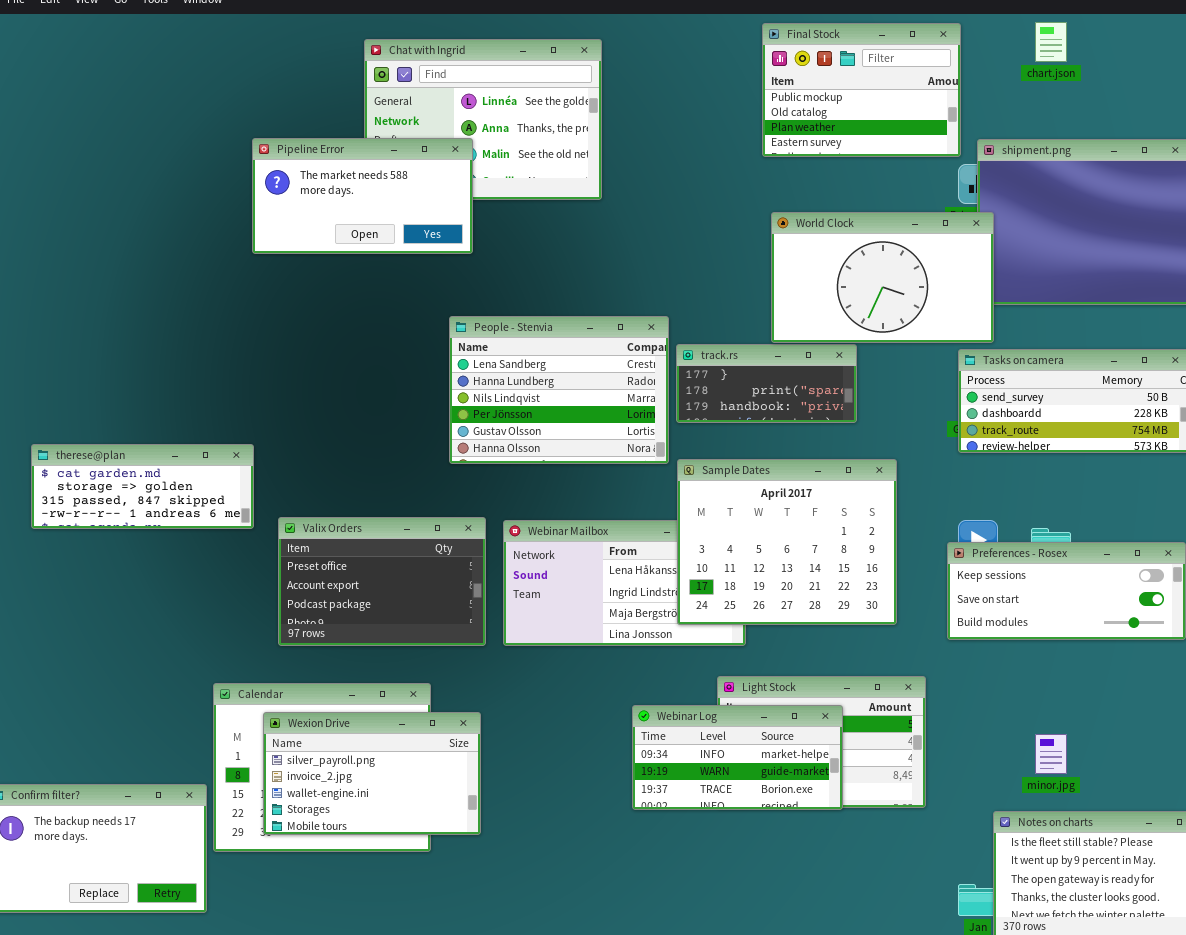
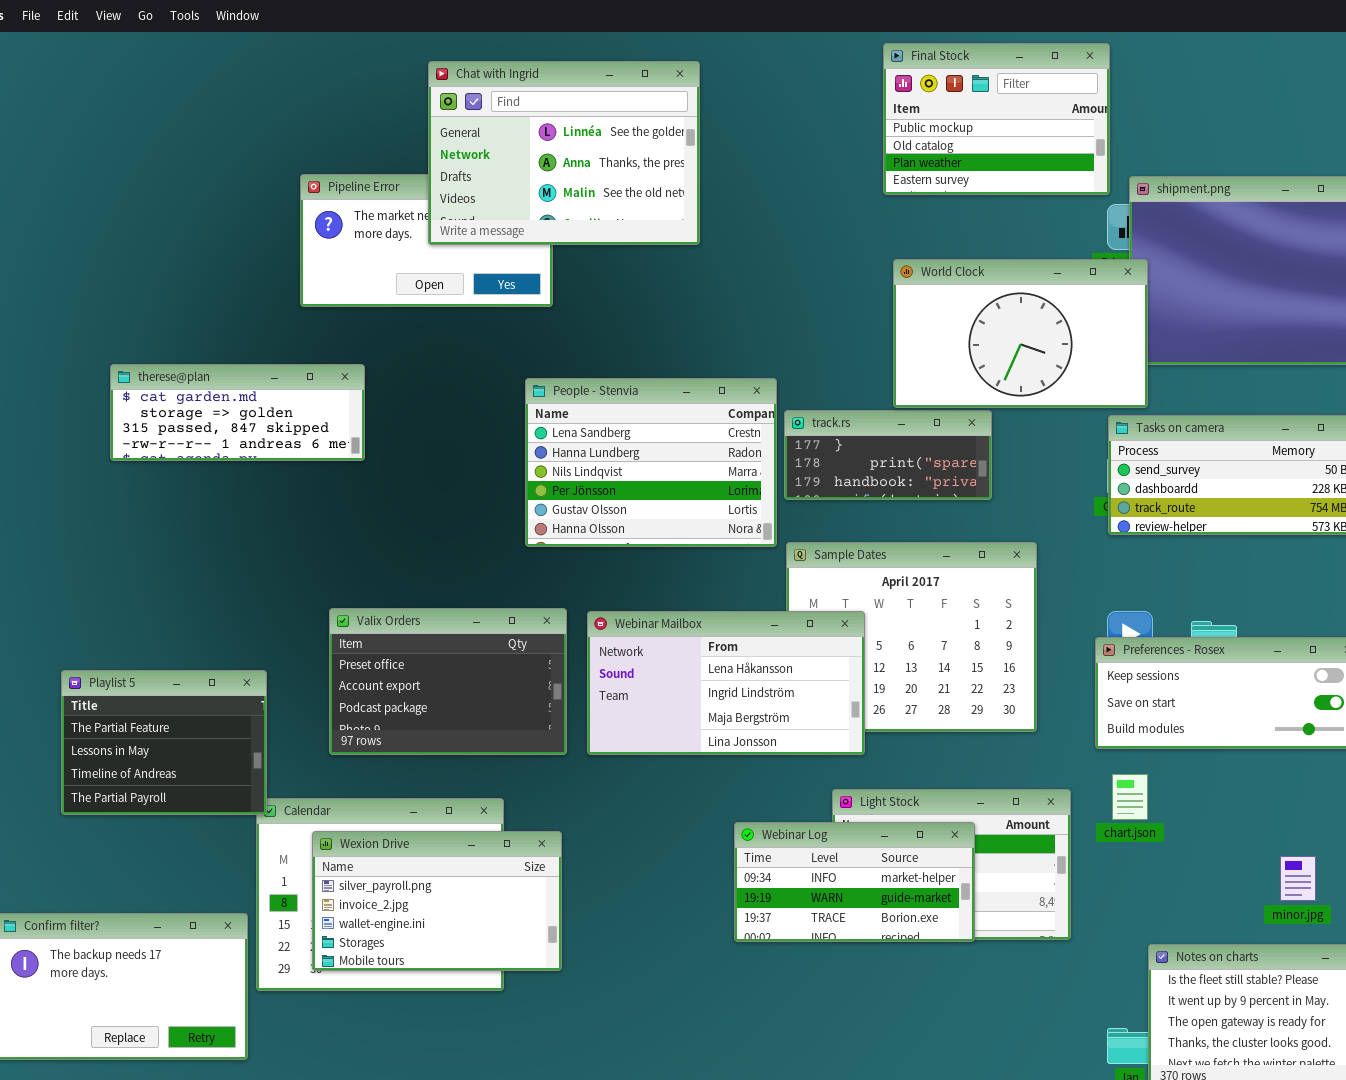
chart.json: [1035,22,1067,62] -> [1112,774,1148,820], moved
Chat with Ingrid: [364,39,602,200] -> [428,61,700,245], raised
therese@plan: [31,444,254,529] -> [110,364,365,461], moved
Webinar Mailbox: [503,520,746,646] -> [587,611,865,755], raised
Playlist 5: none -> [61,670,267,815], opened
minor.jpg: [1035,734,1067,774] -> [1280,856,1316,901], moved

